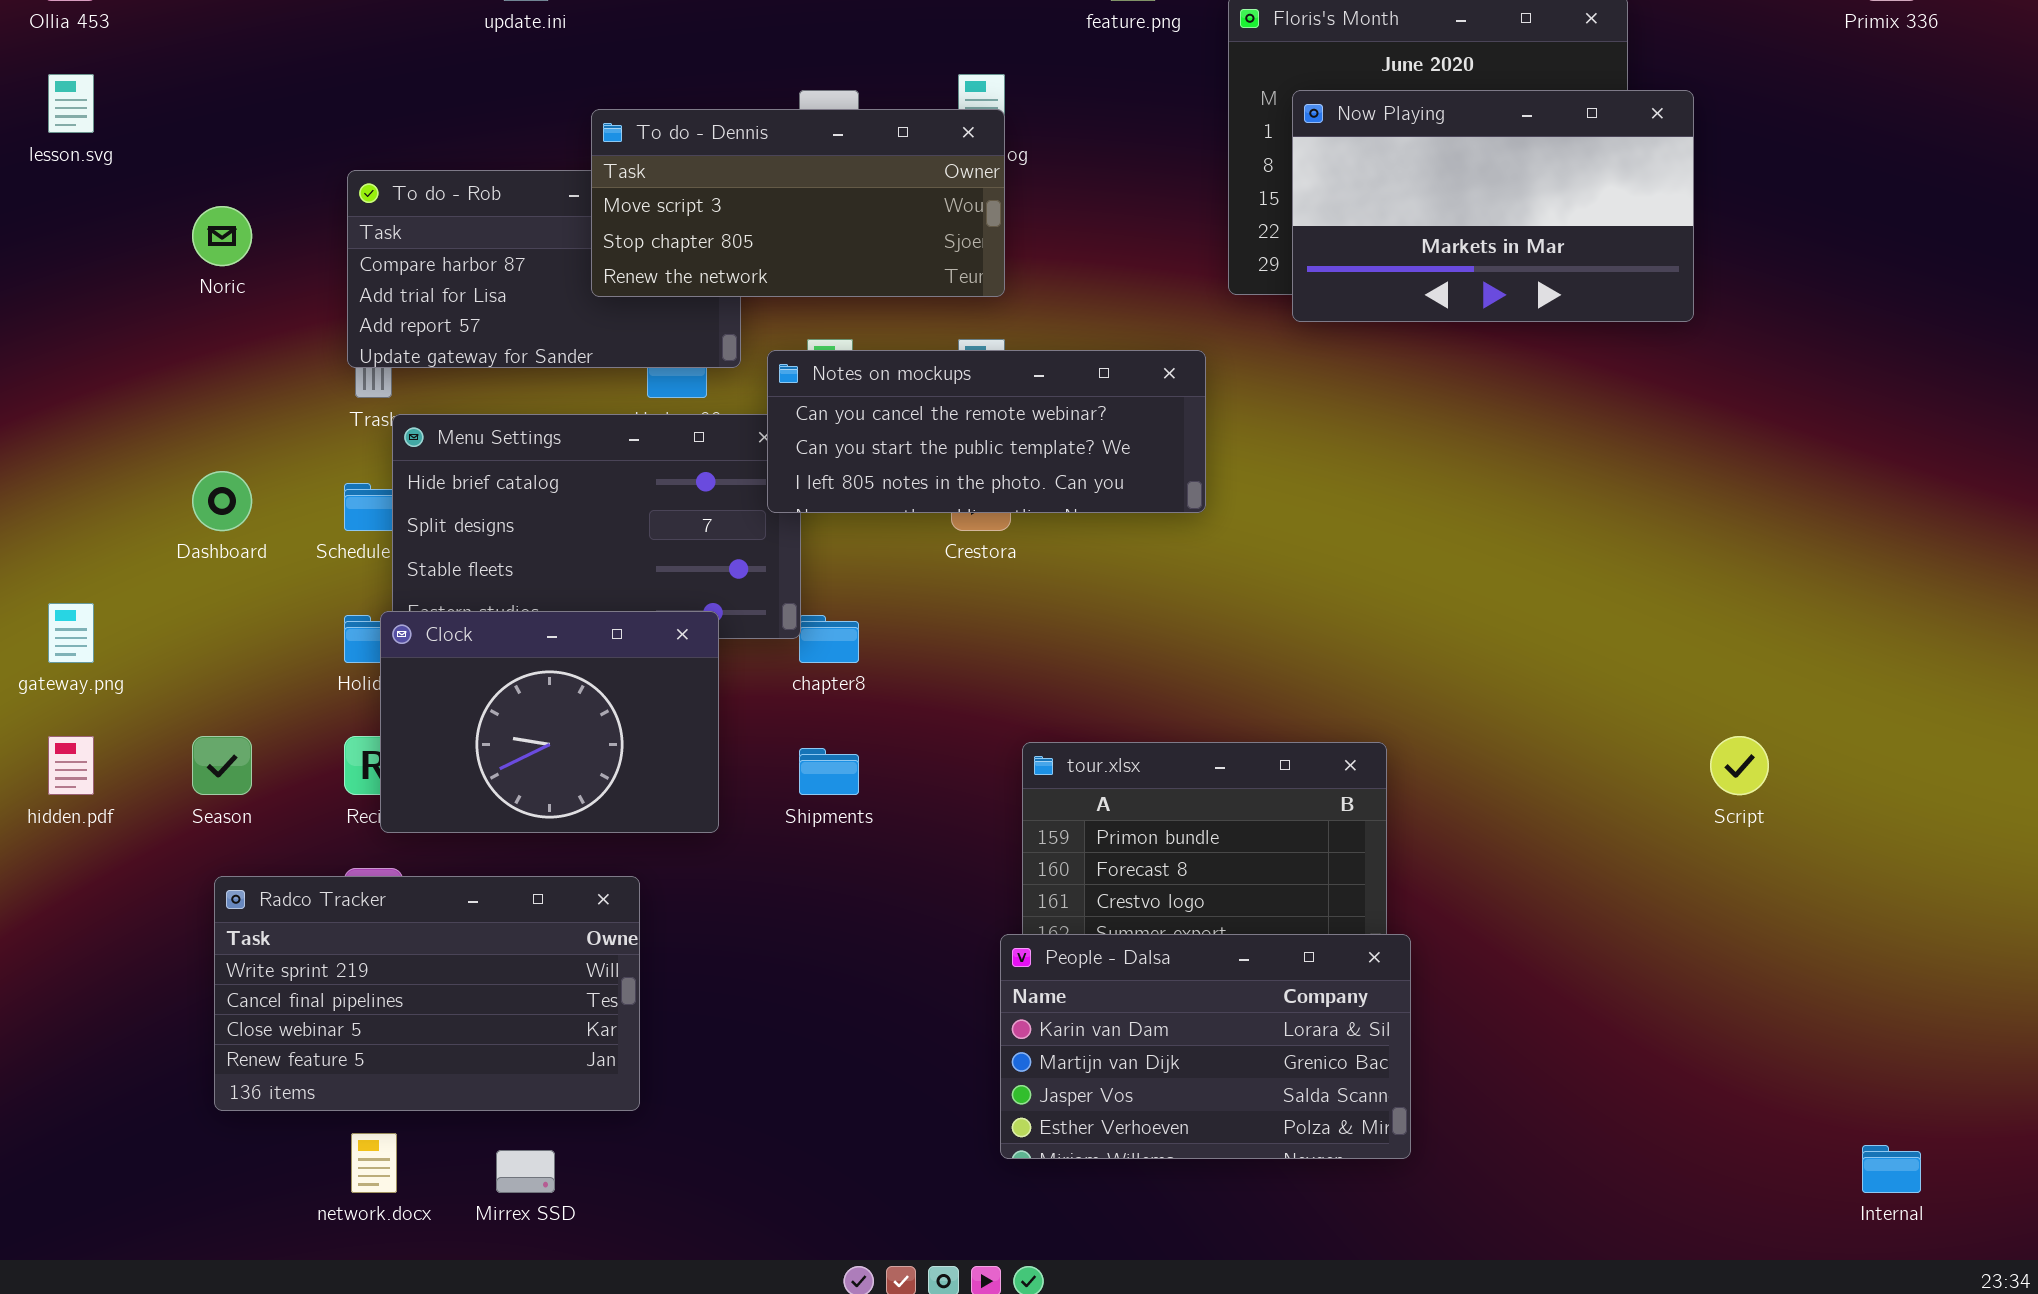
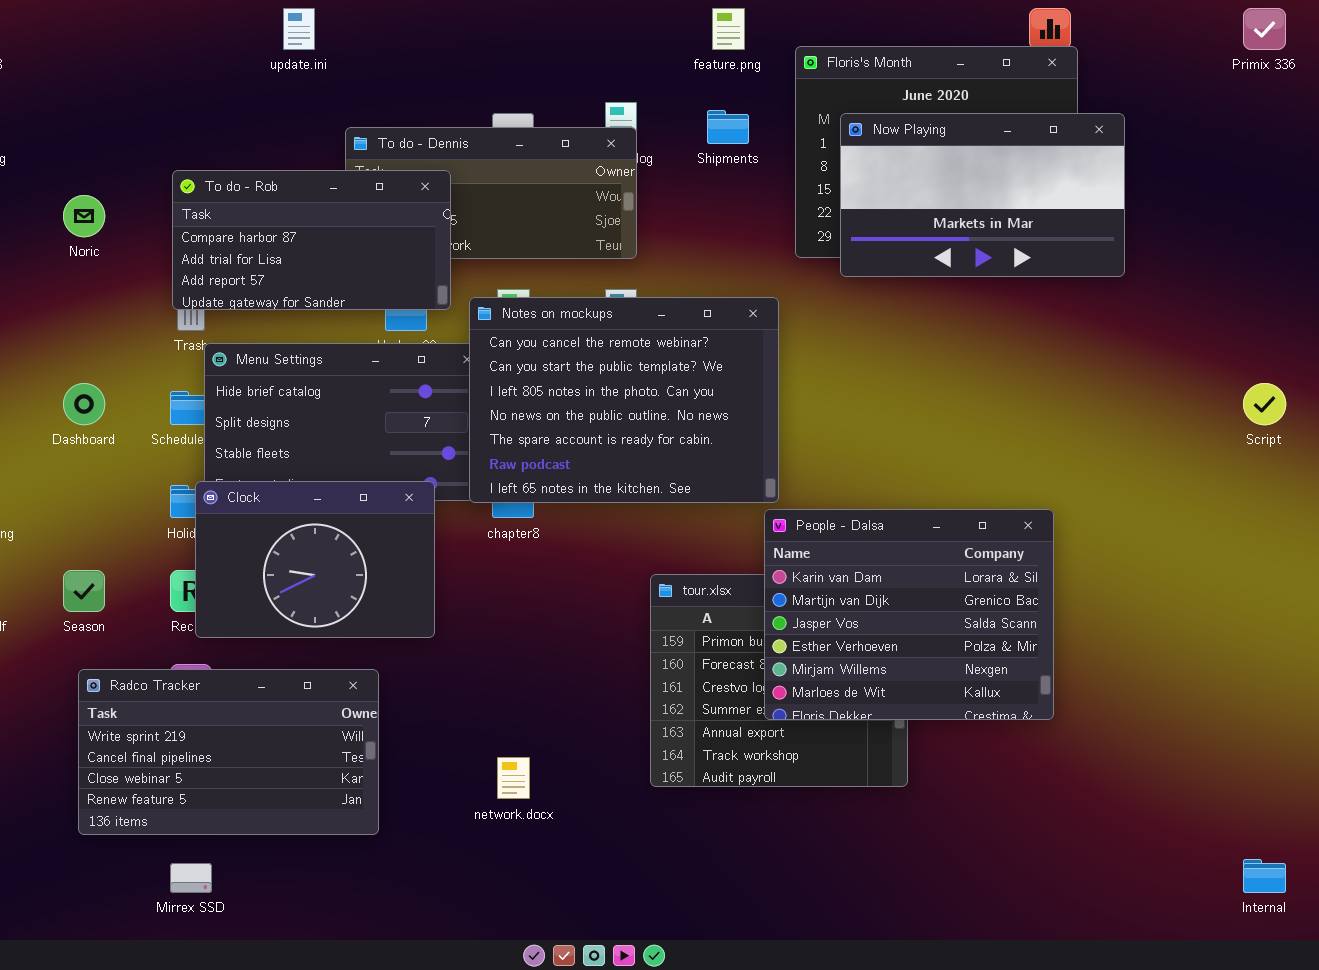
To do - Rob: [347,170,741,368] -> [172,170,451,310], raised
Notes on mockups: [767,350,1206,513] -> [469,297,779,503], resized
Script: [1710,736,1769,795] -> [1243,383,1286,425], moved
Shipments: [799,748,859,795] -> [707,110,749,144], moved
People - Dalsa: [1000,934,1411,1159] -> [764,509,1054,720], moved, resized
network.docx: [351,1133,397,1193] -> [497,757,530,799], moved
Mirrex SSD: [496,1150,555,1193] -> [170,863,212,893], moved

